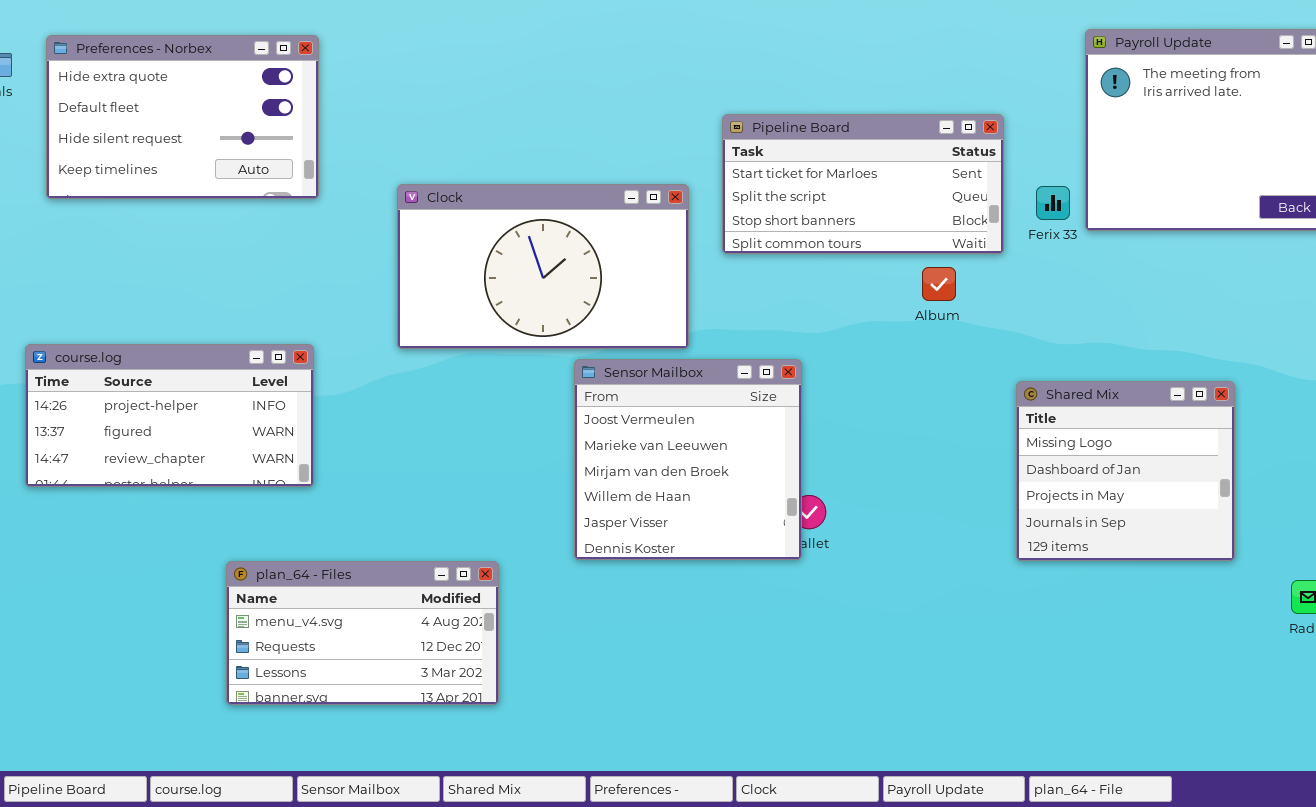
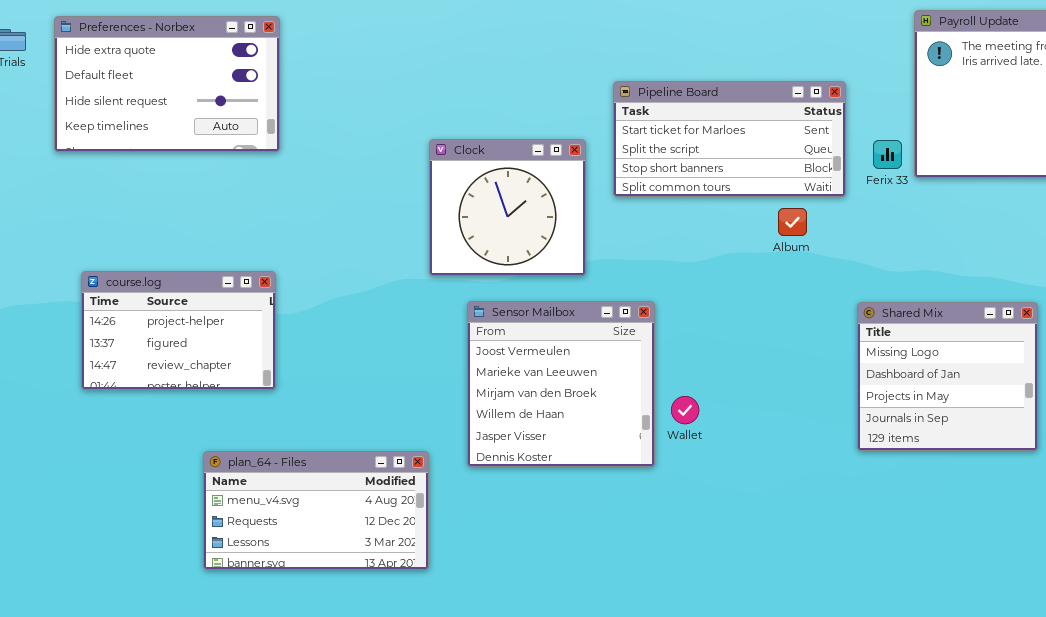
Clock: [397,184,689,349] -> [429,139,586,276], resized
course.log: [25,344,314,487] -> [81,271,276,390], resized
Sensor Mailbox: [574,359,802,560] -> [467,301,655,467], moved

